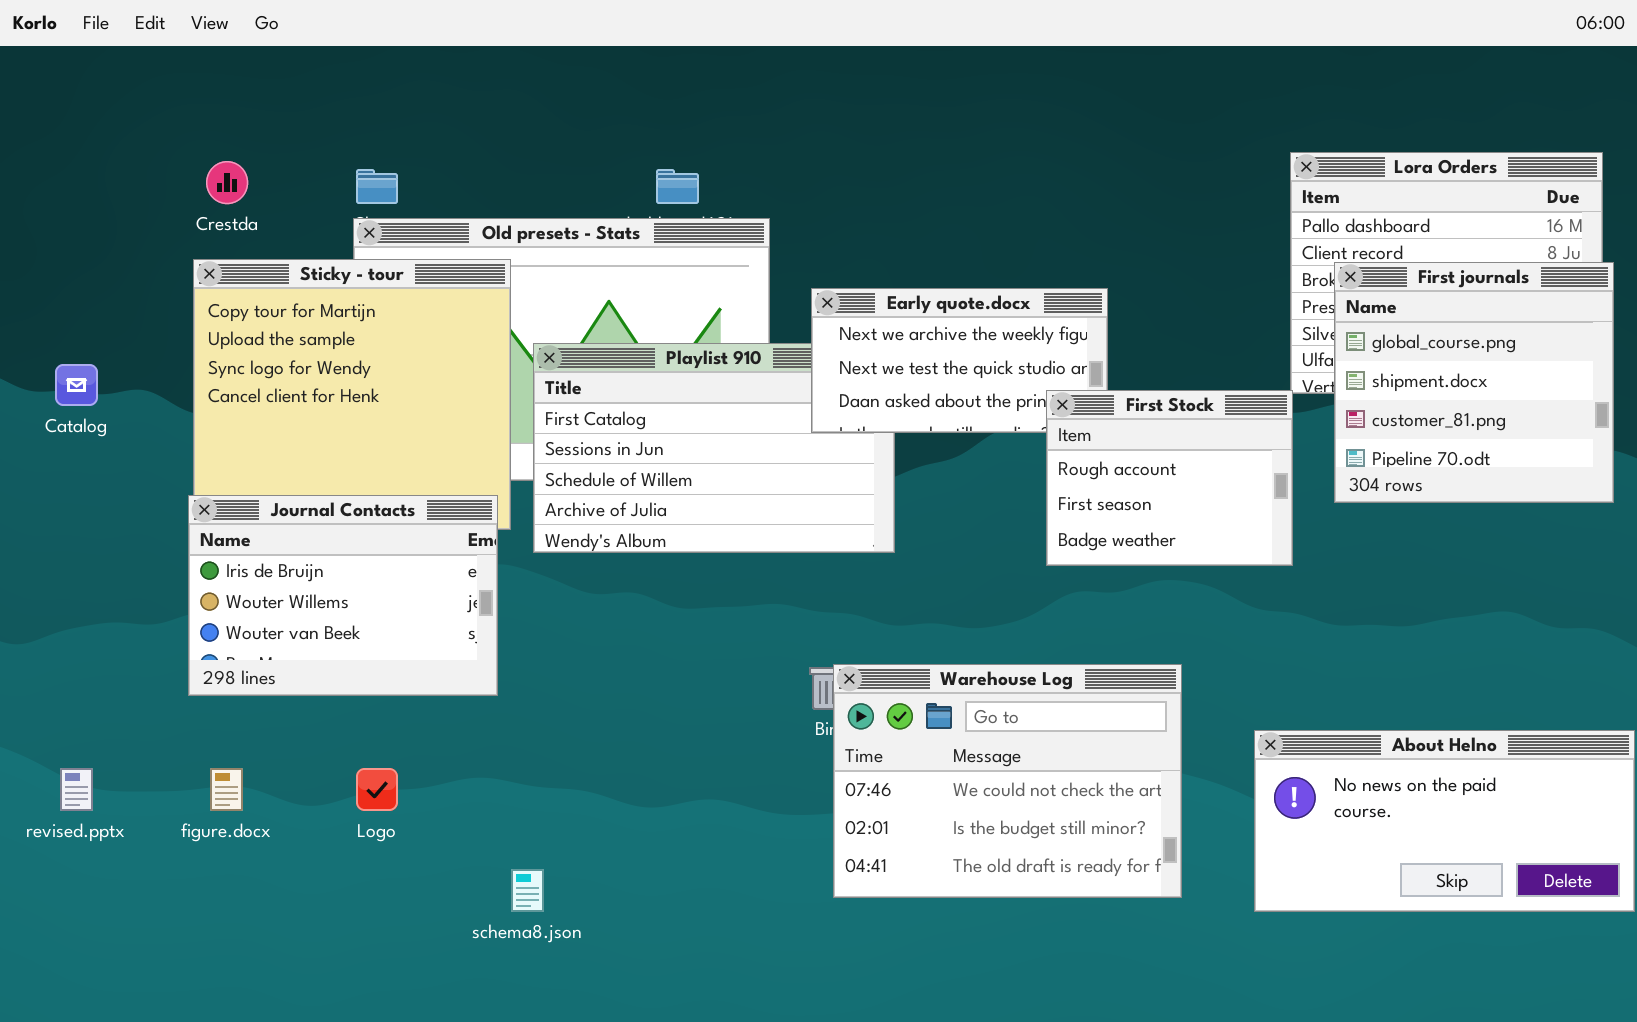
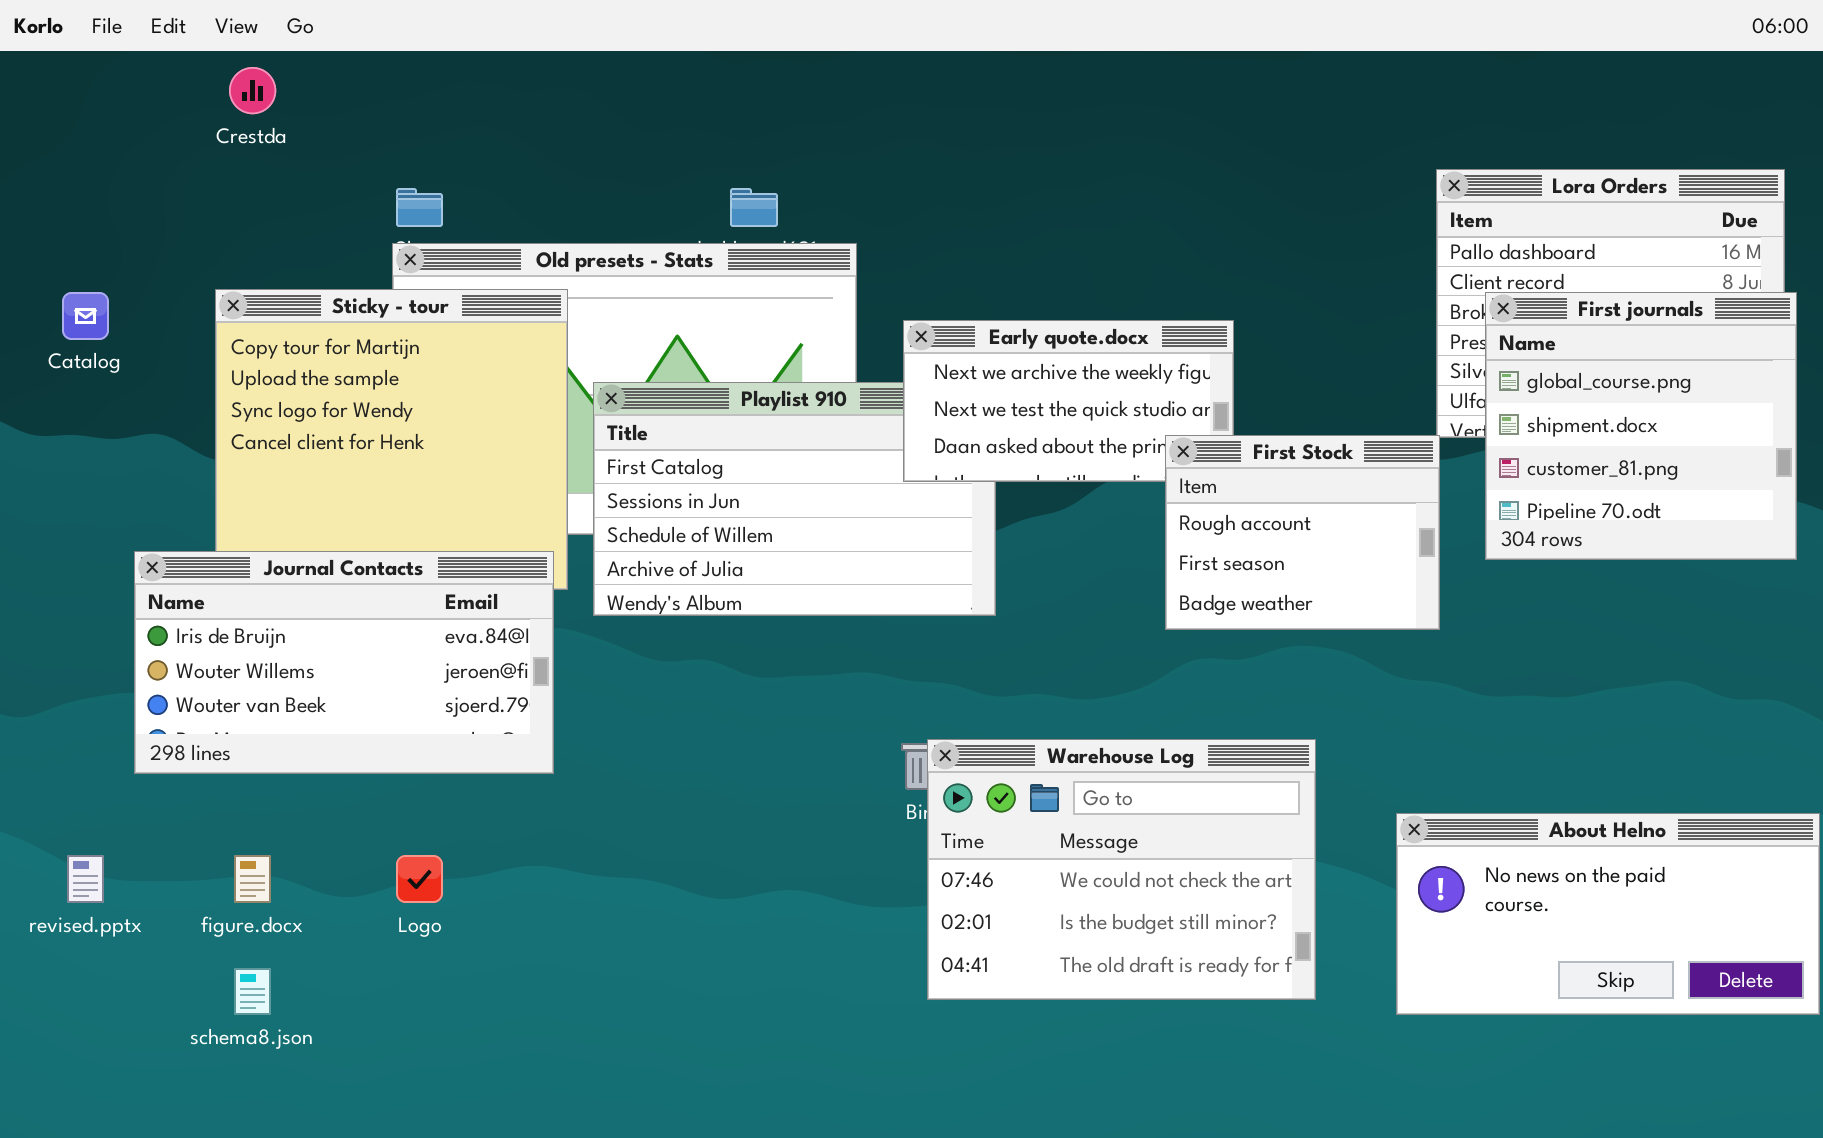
Crestda: [206,161,248,204] -> [229,67,276,114], moved
Catalog: [55,364,98,406] -> [62,292,109,340], moved
Journal Contacts: [188,495,498,696] -> [134,551,554,774], resized
schema8.json: [511,869,544,912] -> [234,968,271,1015], moved

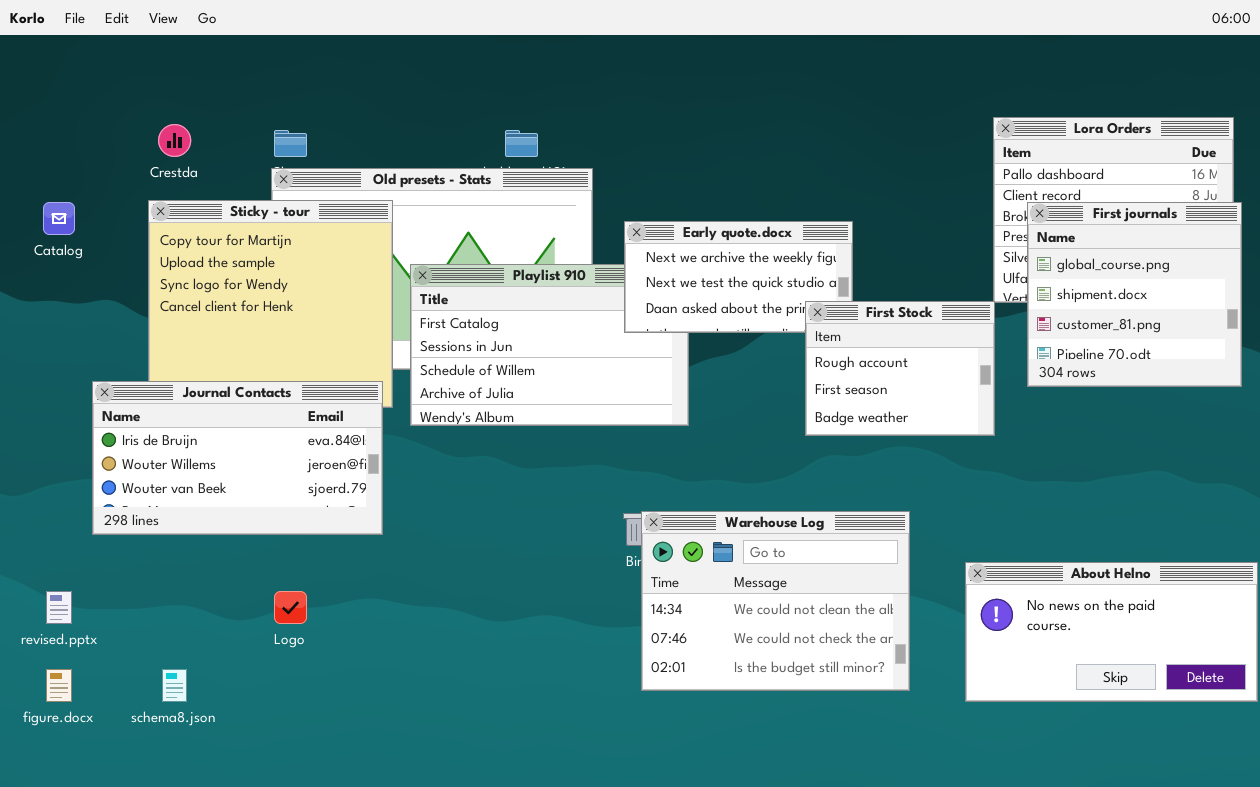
Crestda: [229,67,276,114] -> [158,124,191,157], moved
Warehouse Log: [927,739,1316,1000] -> [641,511,910,691], scrolled up 1 row
figure.docx: [234,855,271,903] -> [46,669,72,702], moved

